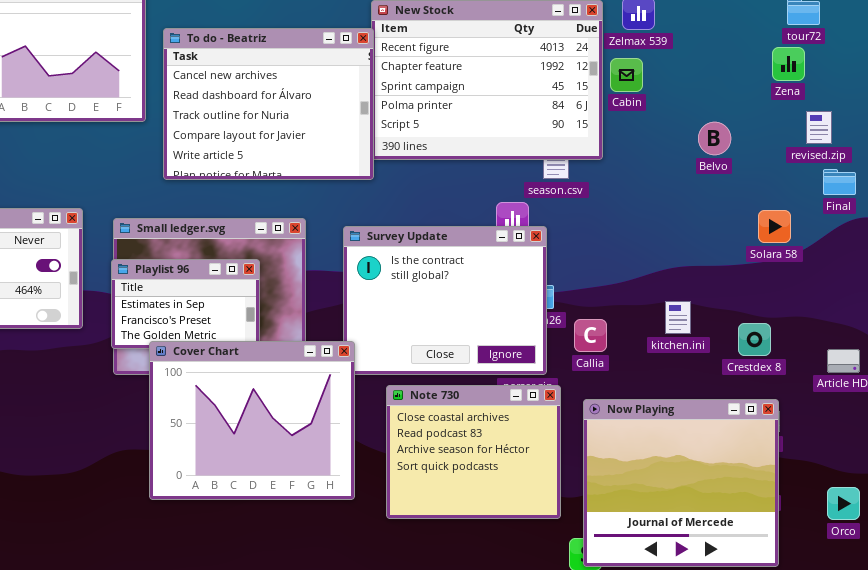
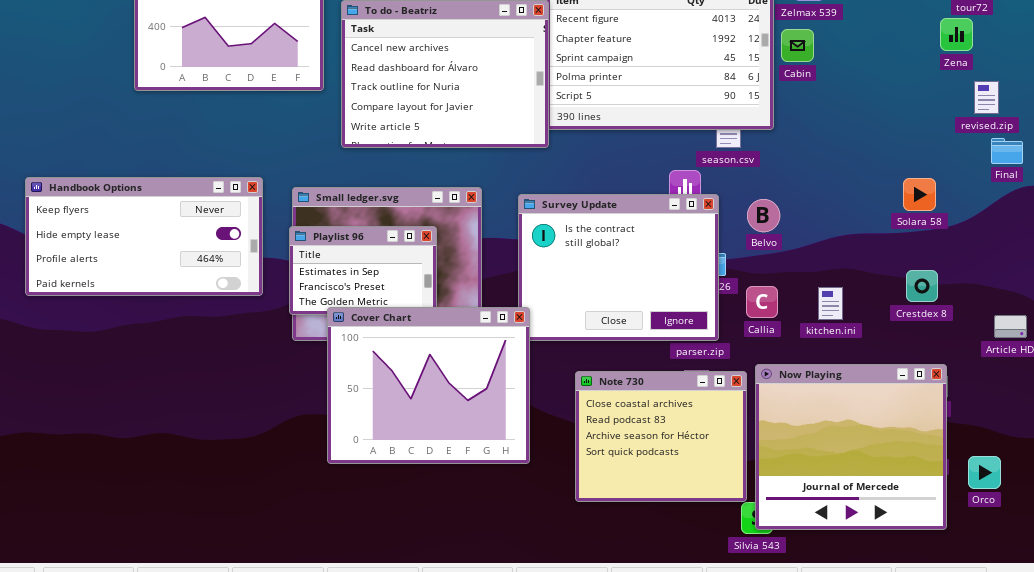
Belvo: [698,122,731,155] -> [747,199,780,232], moved
Solara 58: [758,210,791,243] -> [903,178,936,211], moved
kitchen.ini: [665,301,691,334] -> [818,287,843,320], moved
Crestdex 8: [738,323,771,356] -> [906,270,938,302], moved
Note 730: [386,385,561,519] -> [575,371,747,502], moved
Orco: [827,487,860,520] -> [968,456,1001,489], moved

